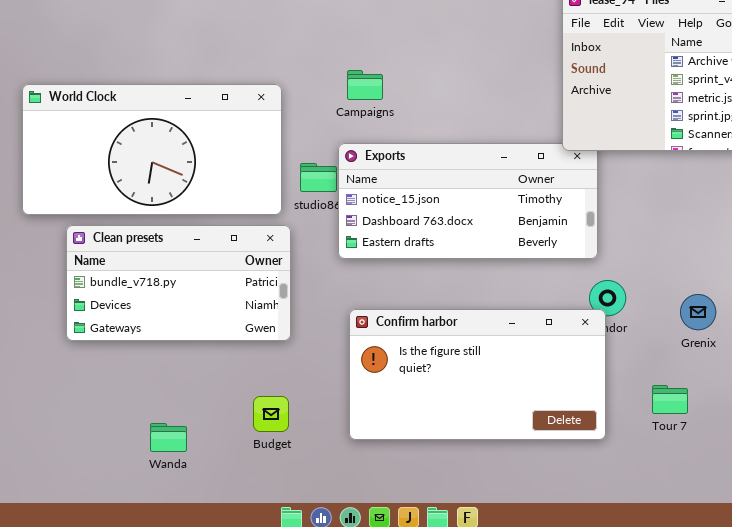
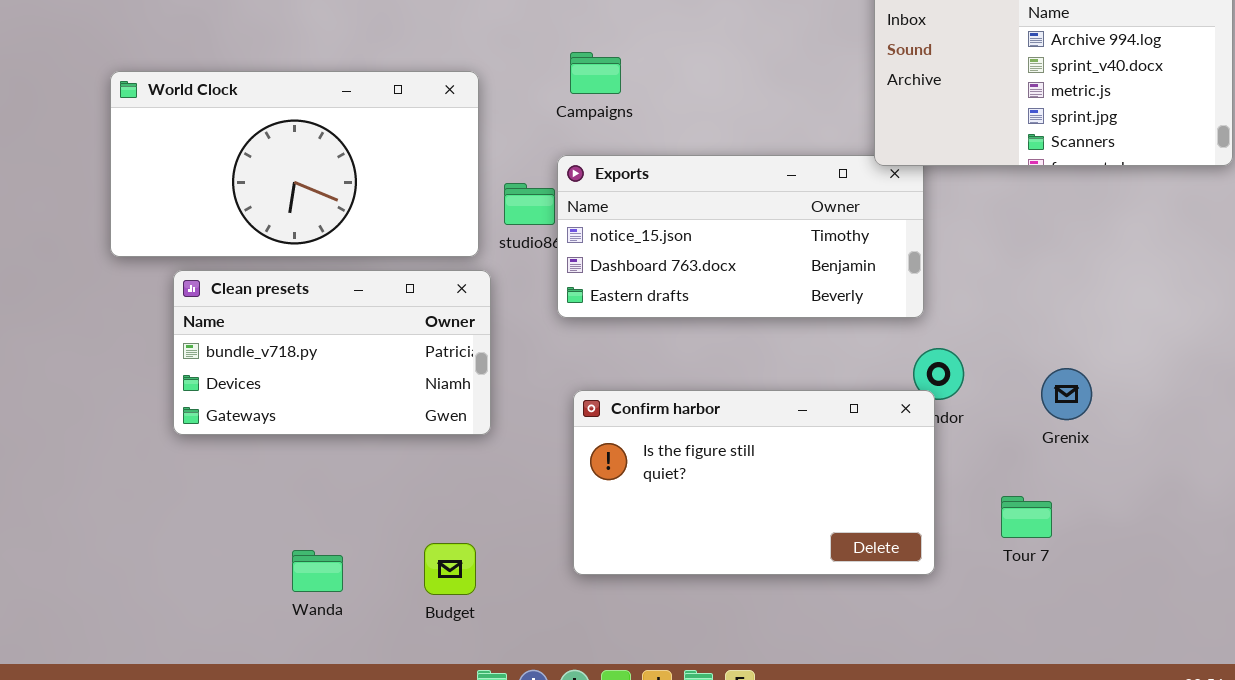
Budget: [253,396,289,432] -> [424,543,476,595], moved

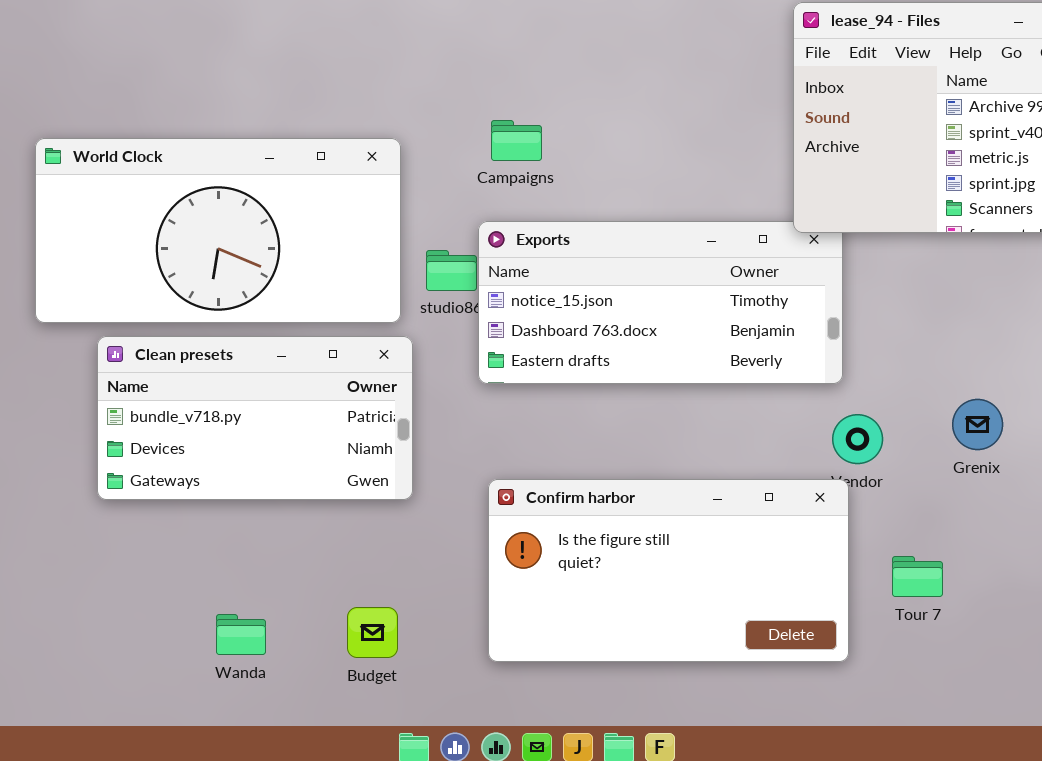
Grenix: [1041,368,1092,420] -> [952,399,1003,450], moved
Confirm harbor: [573,390,935,575] -> [488,479,849,662], moved
Tour 7: [1001,496,1052,538] -> [892,556,943,597], moved

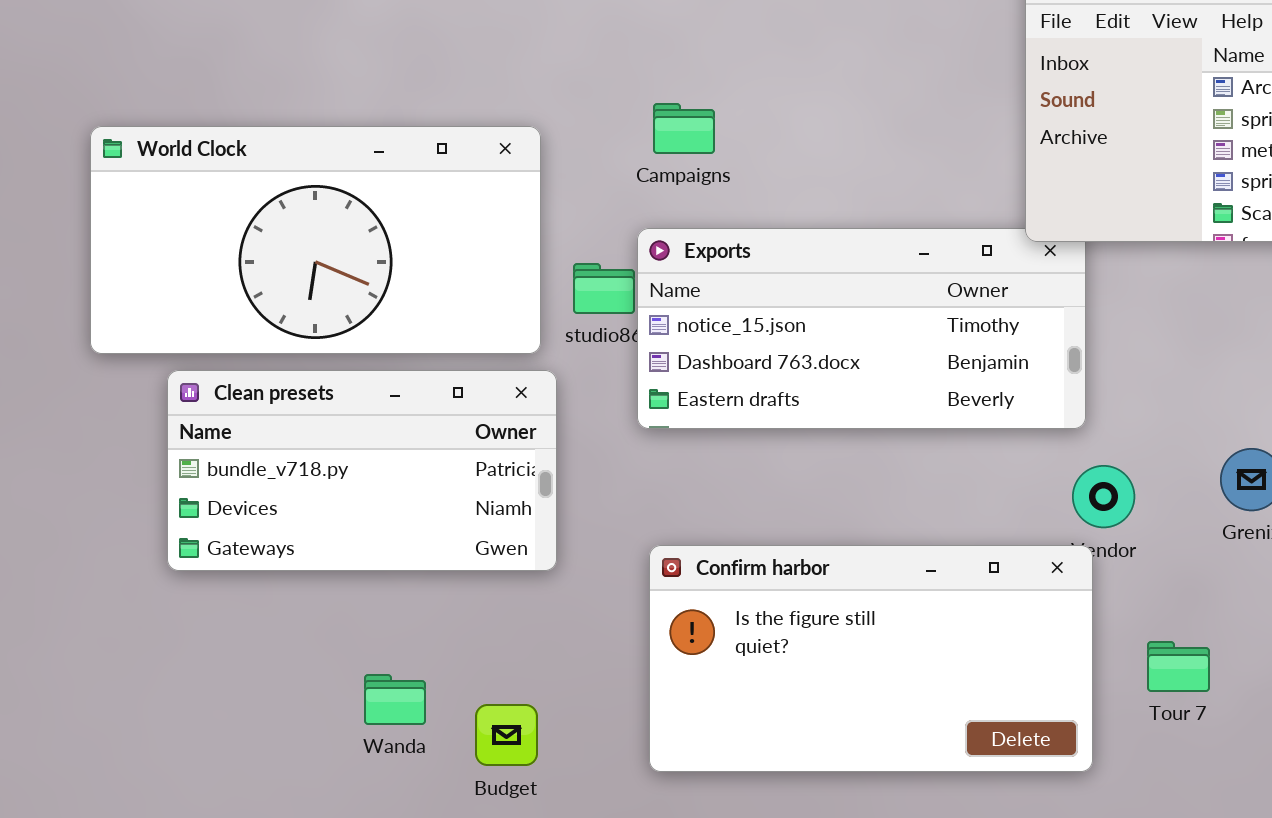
Wanda: [216,614,266,655] -> [364,674,426,725], moved

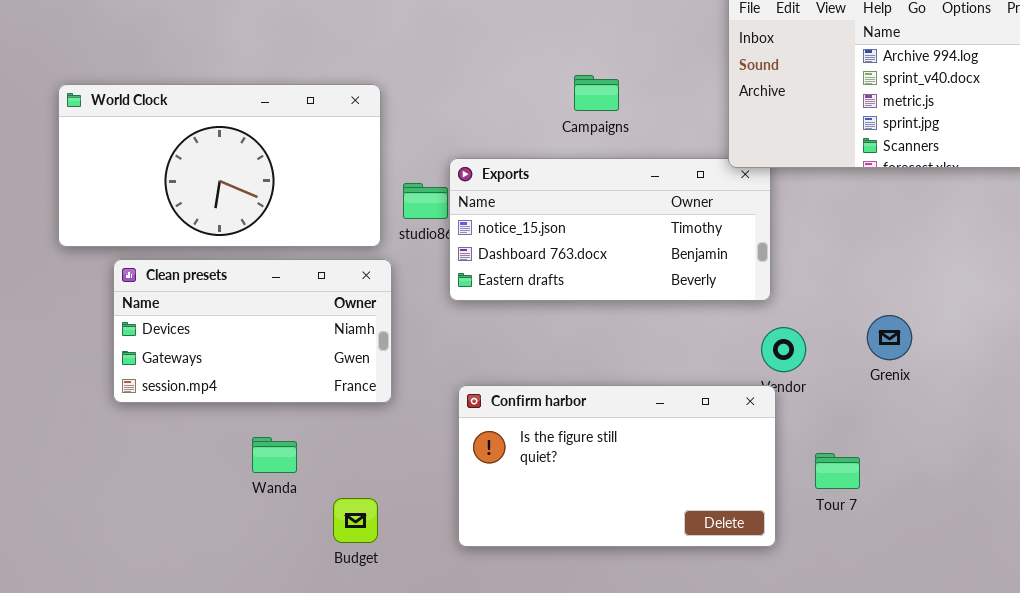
Campaigns: [653,103,715,154] -> [574,75,619,111], moved
Clean presets: [167,370,557,571] -> [113,259,392,403], scrolled down 1 row
Wanda: [364,674,426,725] -> [252,437,297,473], moved

